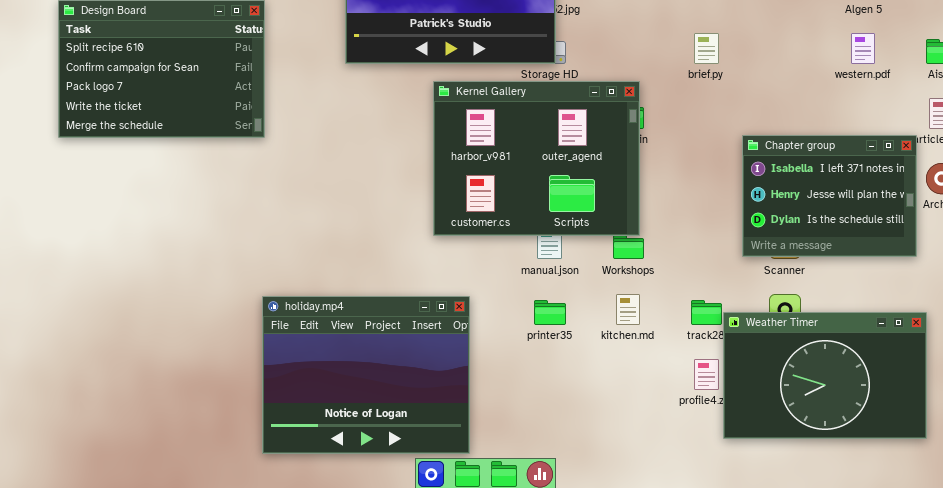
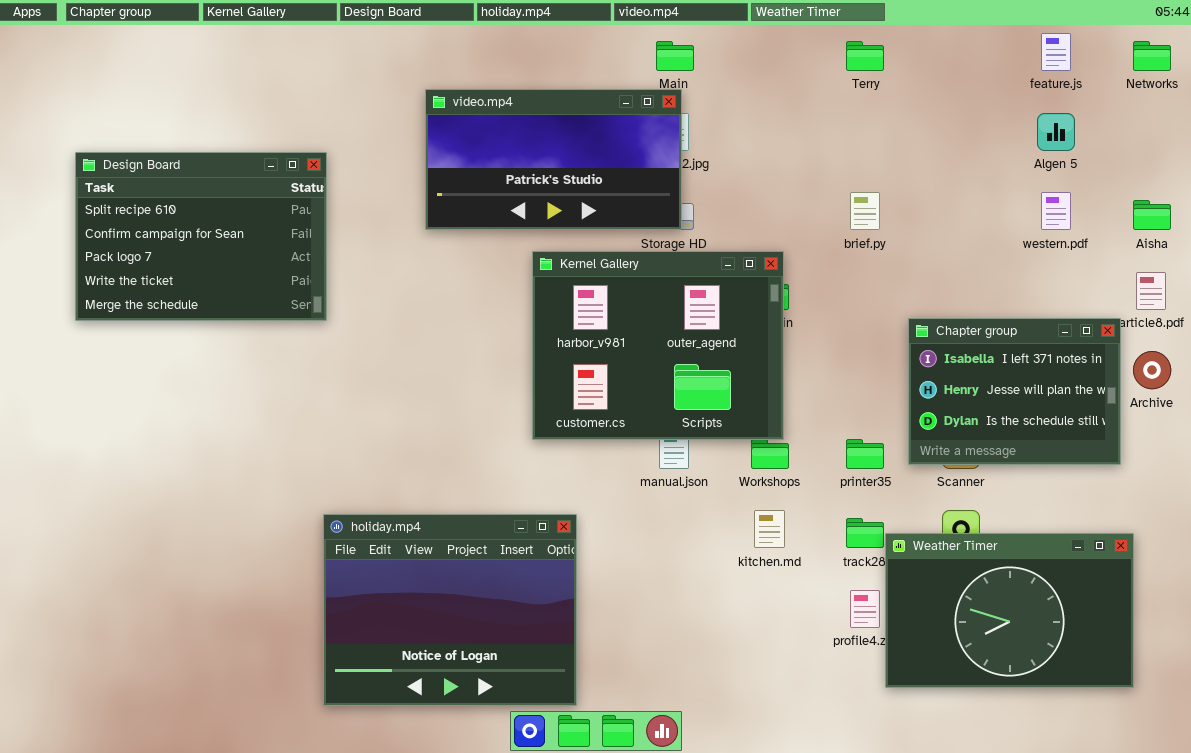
printer35: [534,300,566,325] -> [846,439,884,469], moved

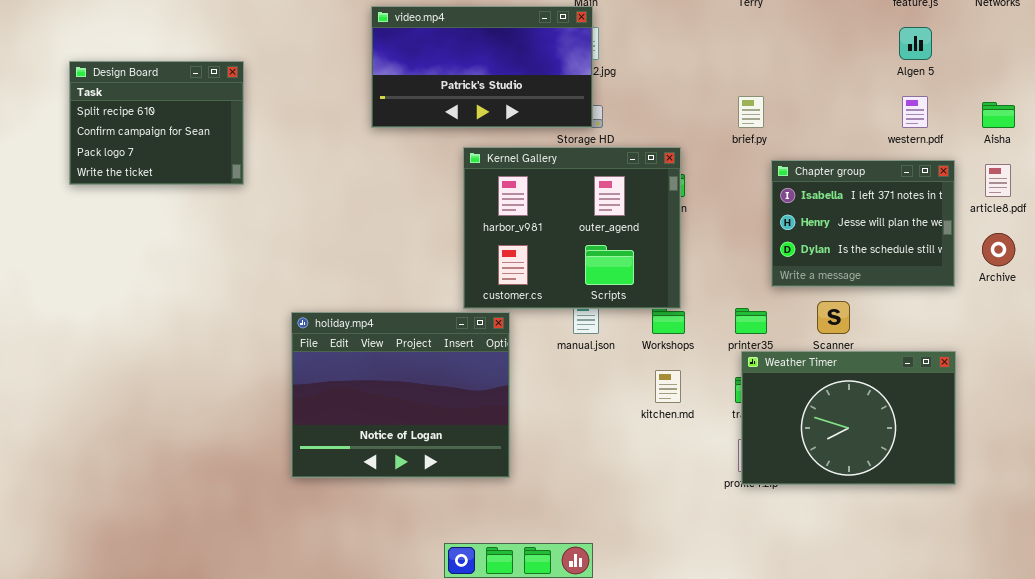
Design Board: [75,152,327,321] -> [69,61,244,185], resized
Chapter group: [908,318,1121,465] -> [771,160,955,287], moved
holiday.mp4: [323,514,577,706] -> [291,312,510,478], moved
Weather Timer: [885,533,1134,688] -> [741,351,956,485], moved

